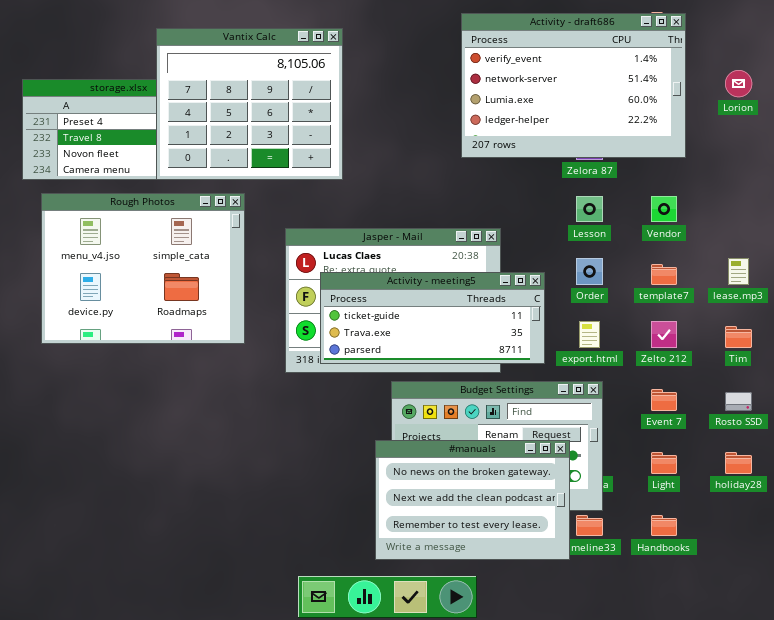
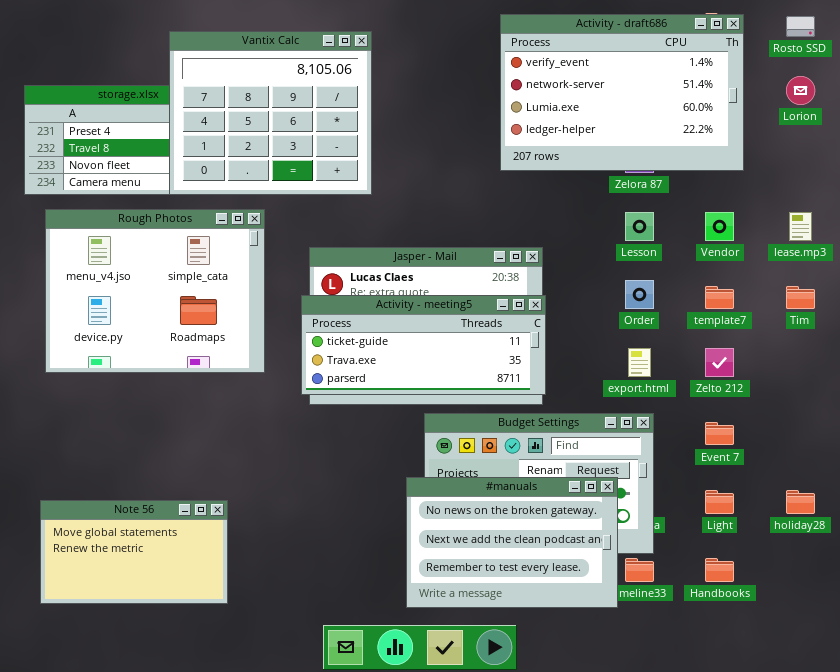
lease.mp3: [728,258,749,285] -> [789,212,812,241], moved
Activity - meeting5: [320,272,545,364] -> [301,295,546,395], moved
Tim: [725,326,752,348] -> [786,286,815,309], moved
Rosto SSD: [725,392,752,411] -> [786,16,815,37], moved
Note 56: none -> [40,500,228,604], opened

